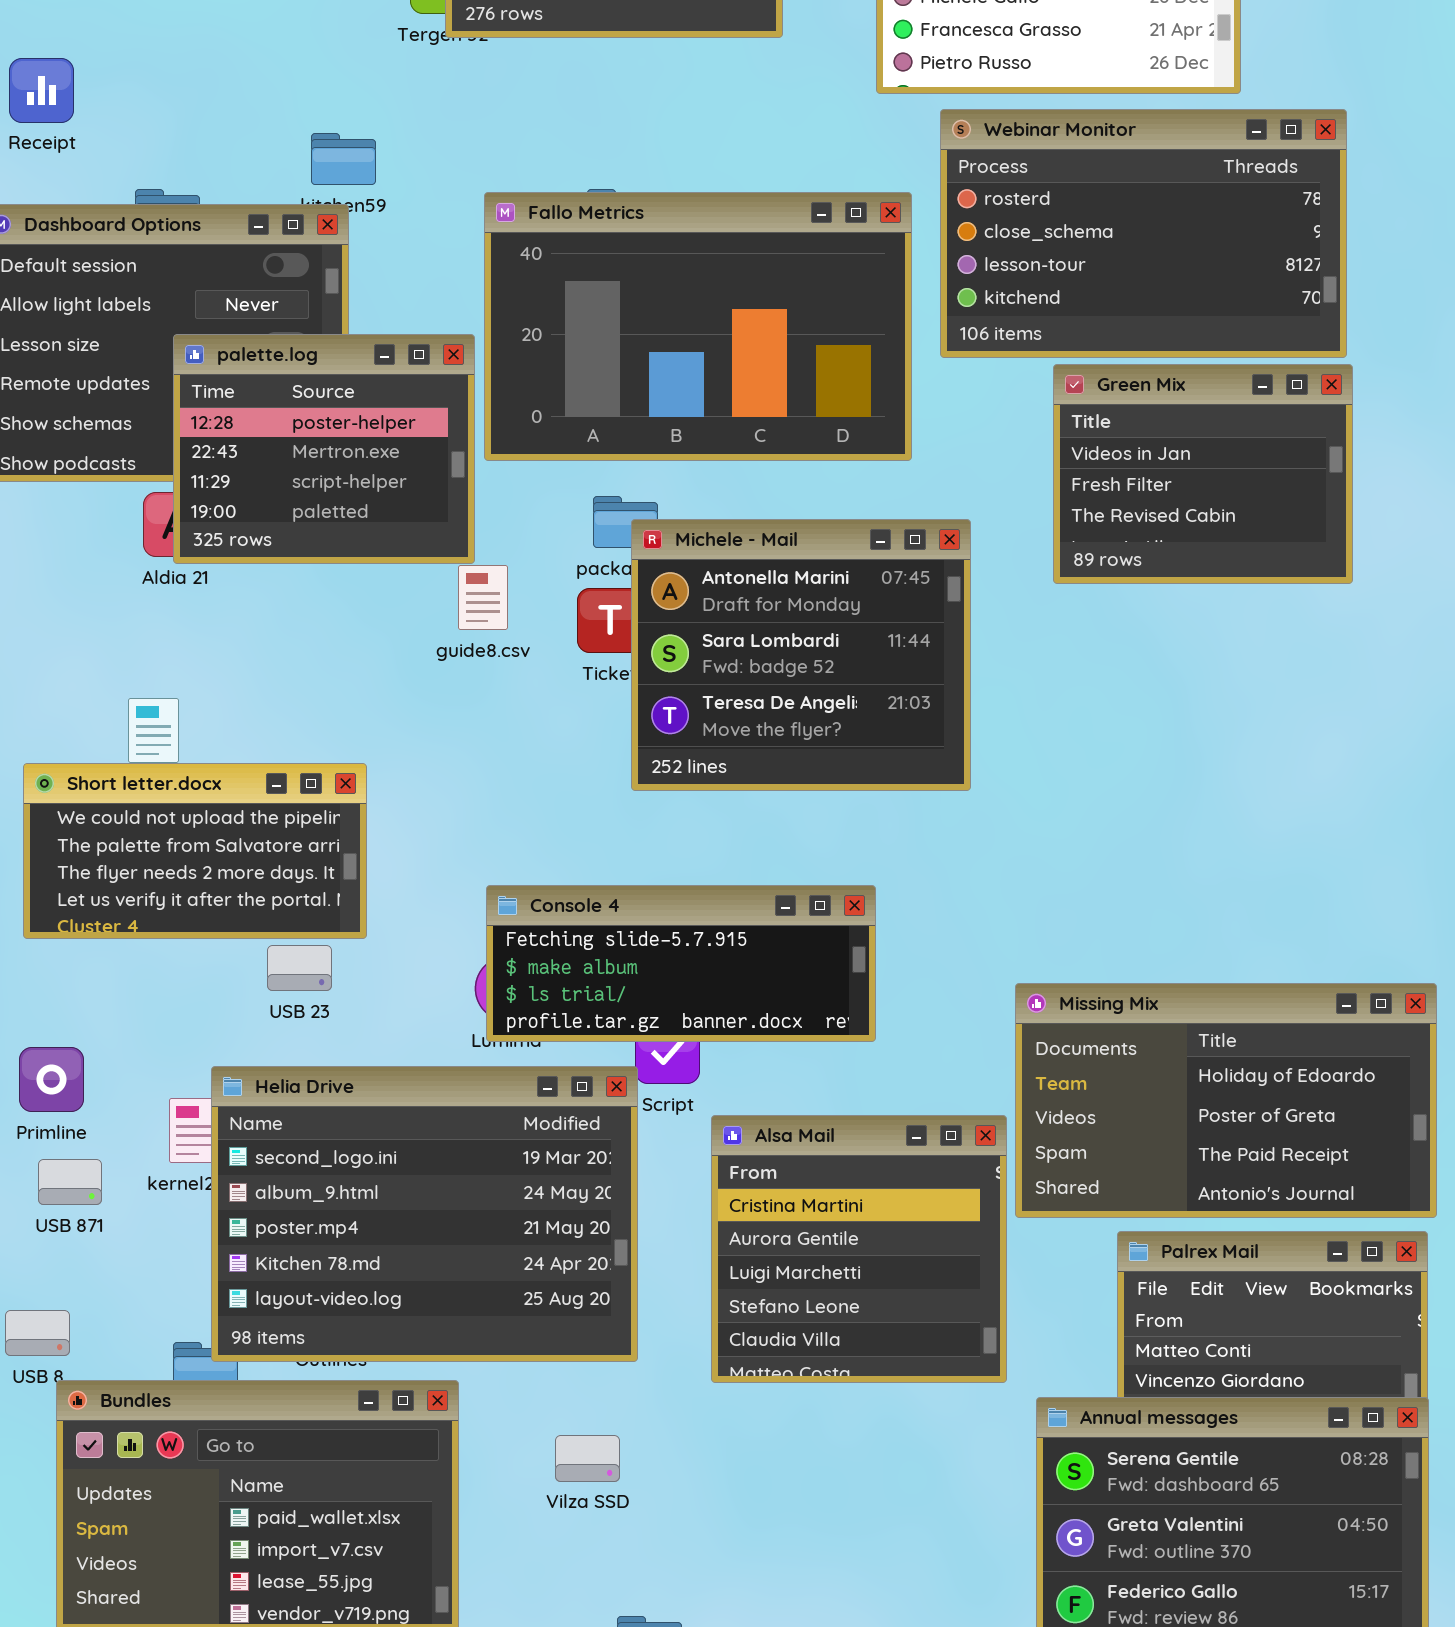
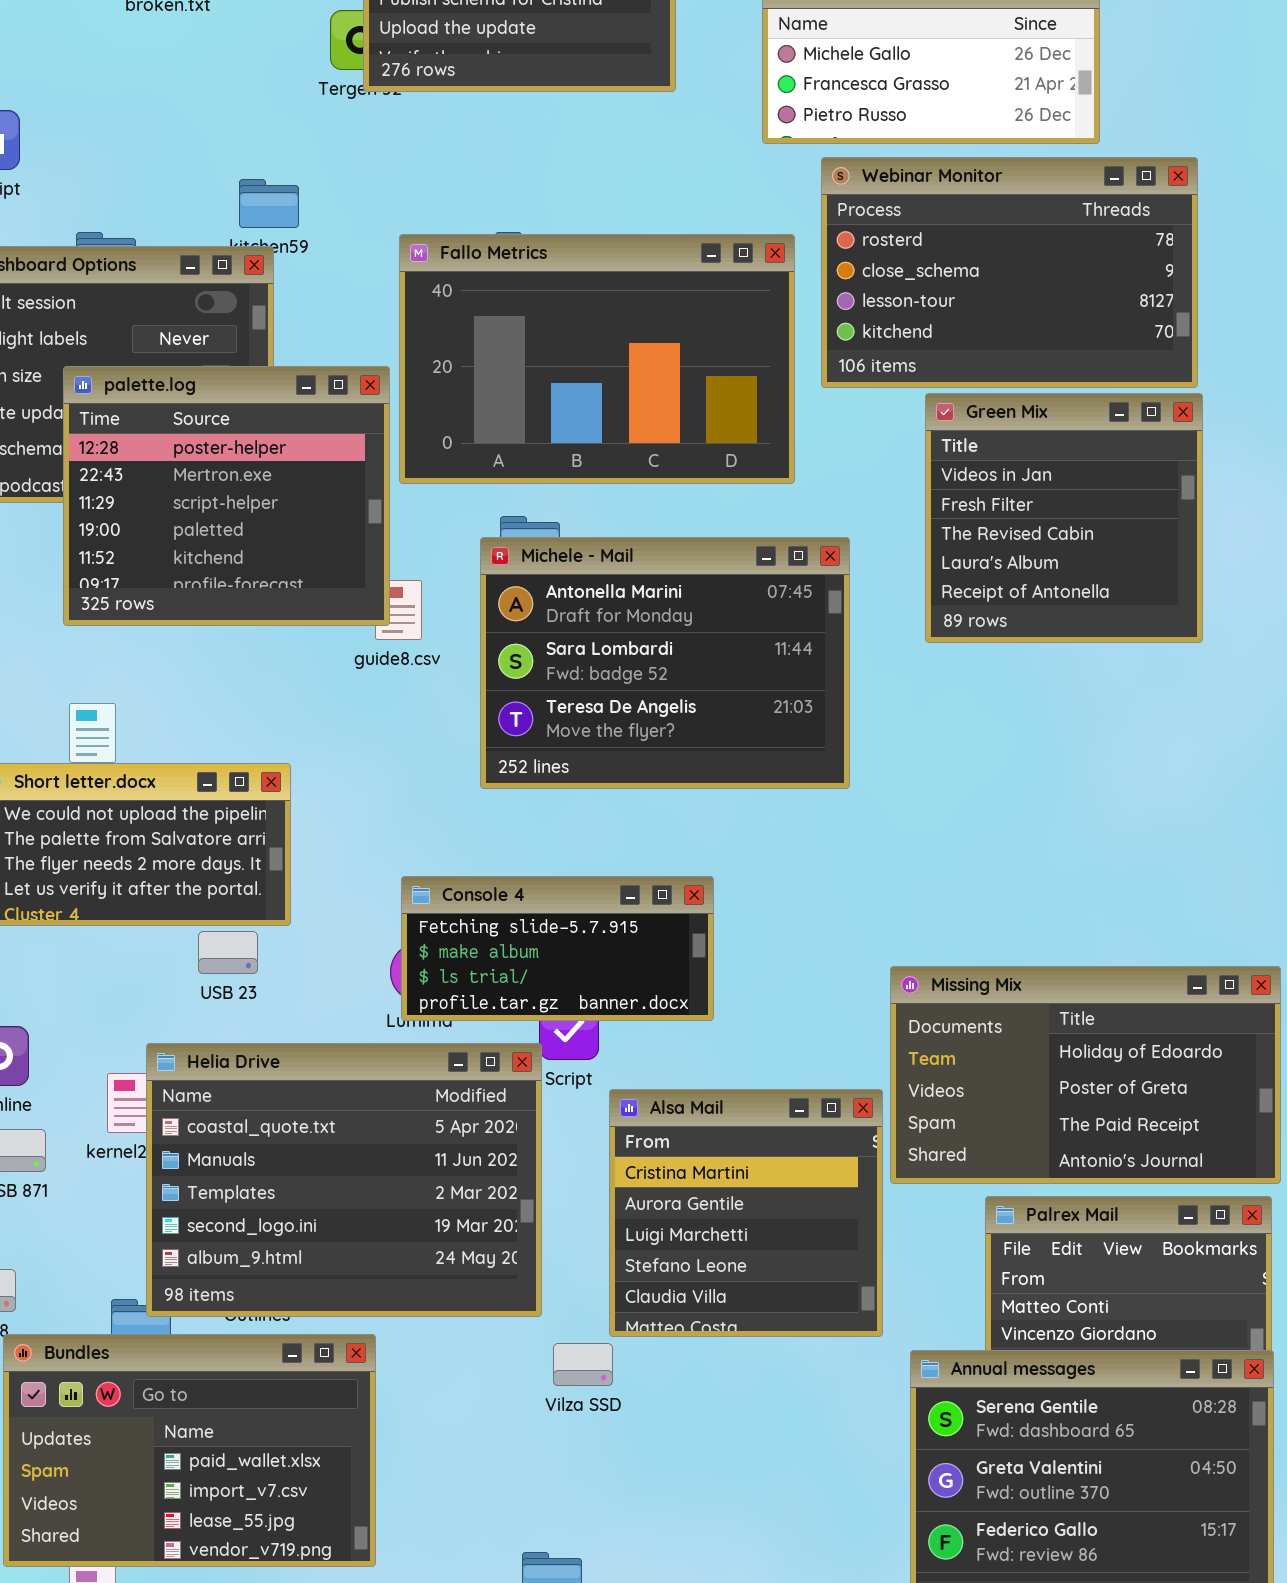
palette.log: [173,334,475,564] -> [63,366,390,626], resized
Green Mix: [1053,364,1353,584] -> [925,393,1203,643], resized
Michele - Mail: [631,519,971,791] -> [480,537,850,789], resized
Console 4: [486,885,876,1042] -> [401,876,714,1021], resized
Helia Drive: [211,1066,638,1362] -> [146,1043,542,1317], scrolled up 3 rows
Vilza SSD: [555,1435,620,1482] -> [553,1343,613,1386], moved

